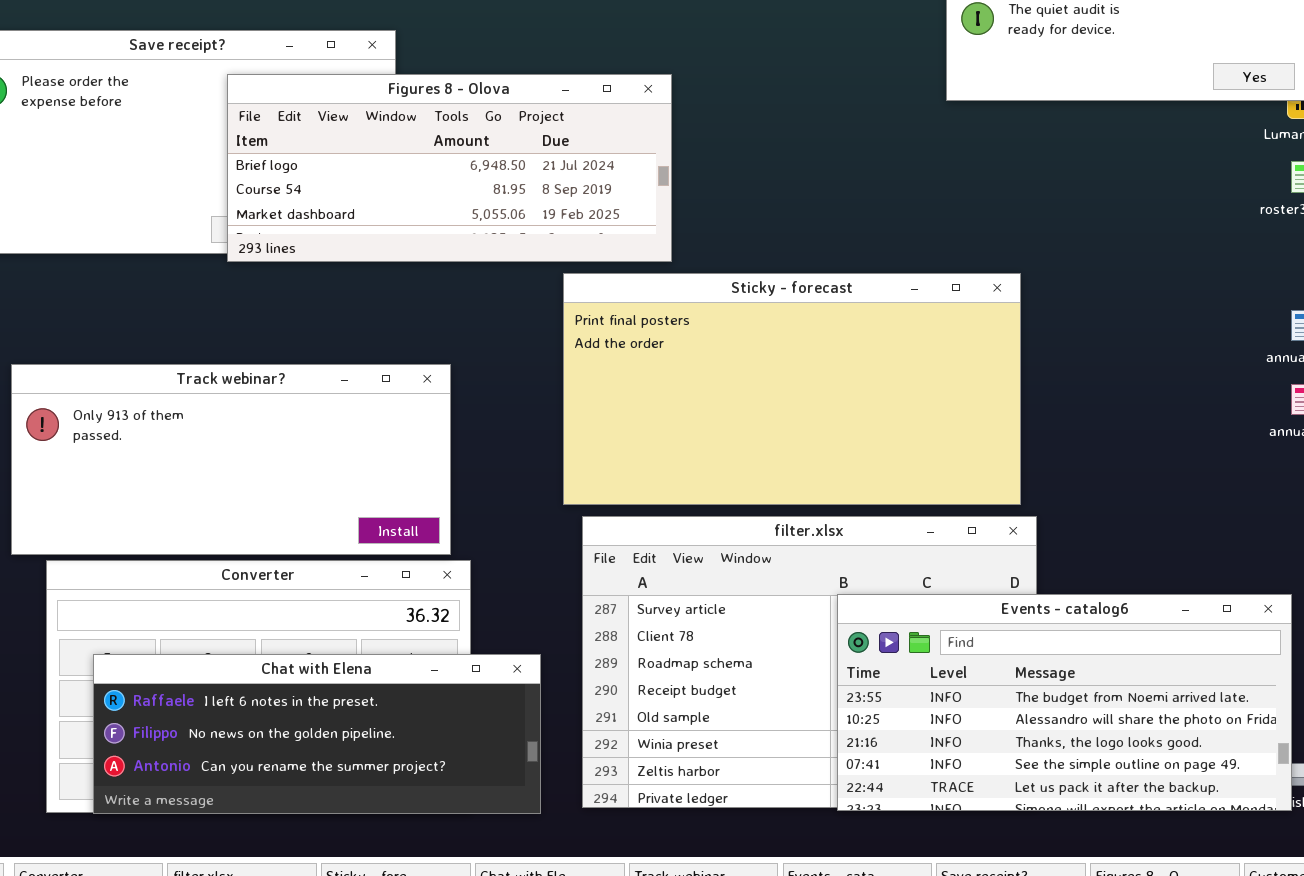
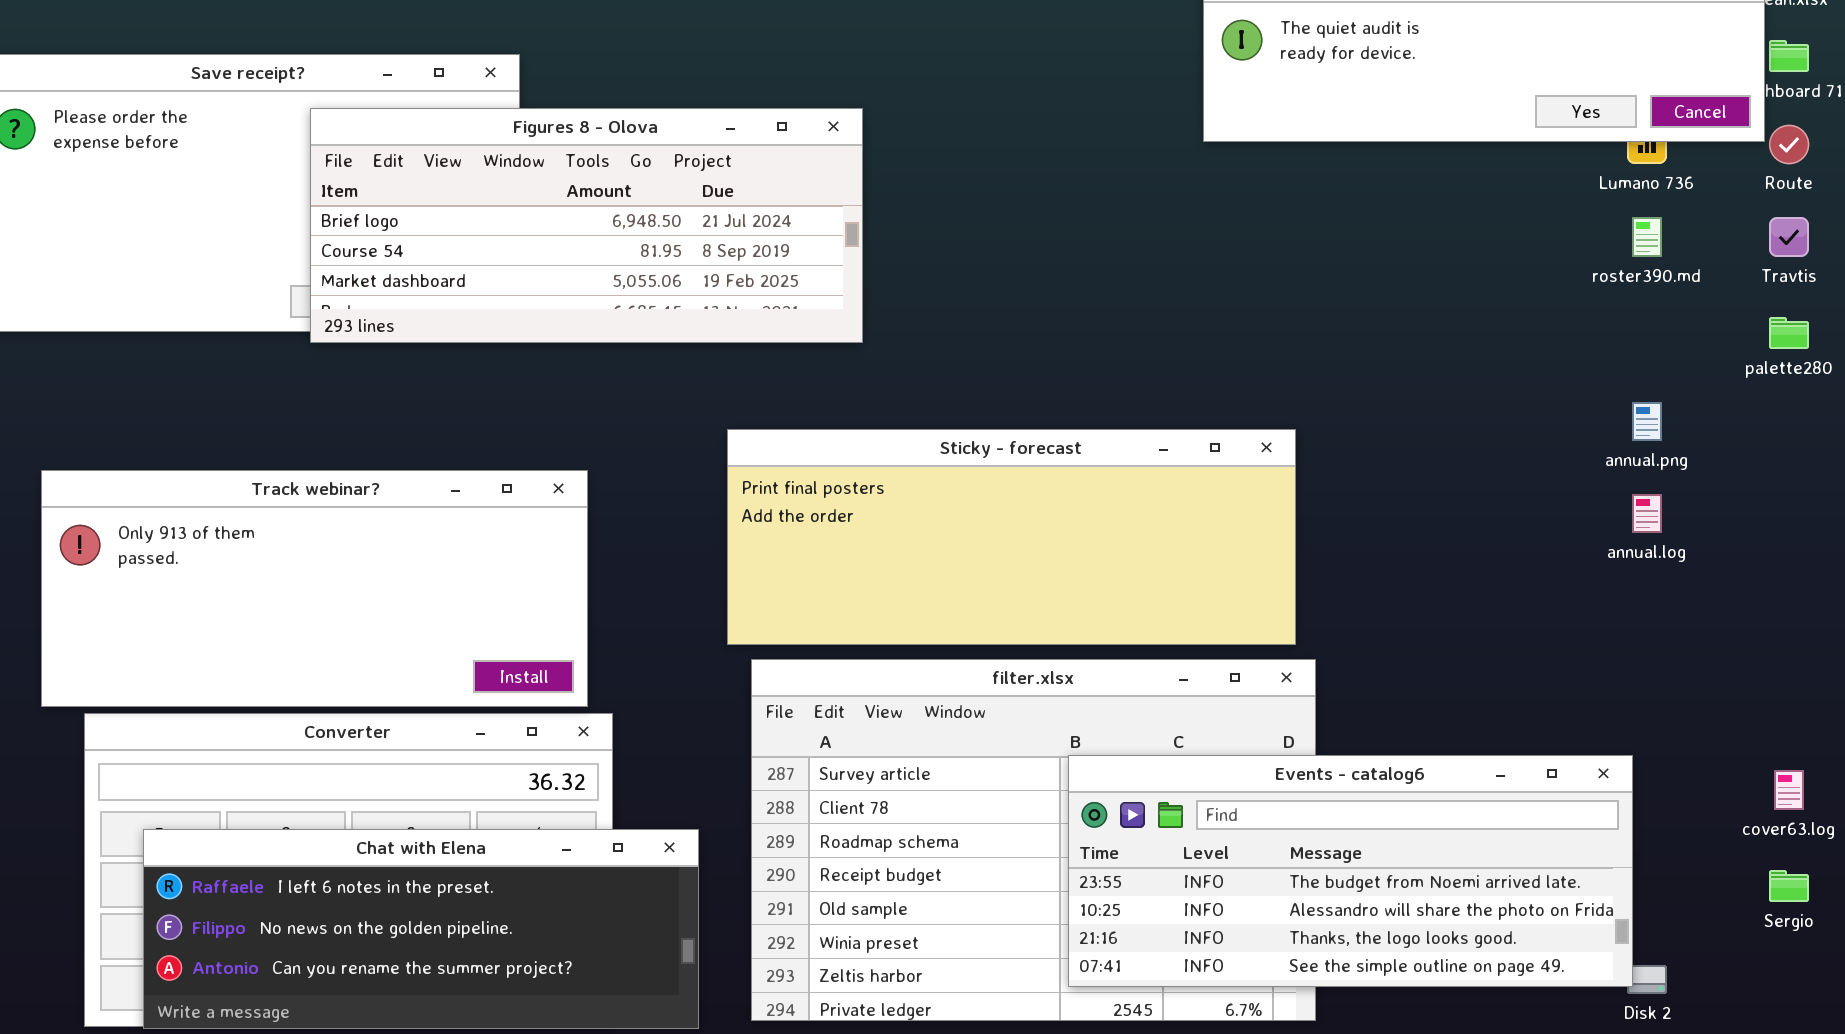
Sticky - forecast: [563,273,1021,505] -> [727,429,1296,645], resized
Events - catalog6: [837,594,1292,811] -> [1068,755,1633,987], resized

